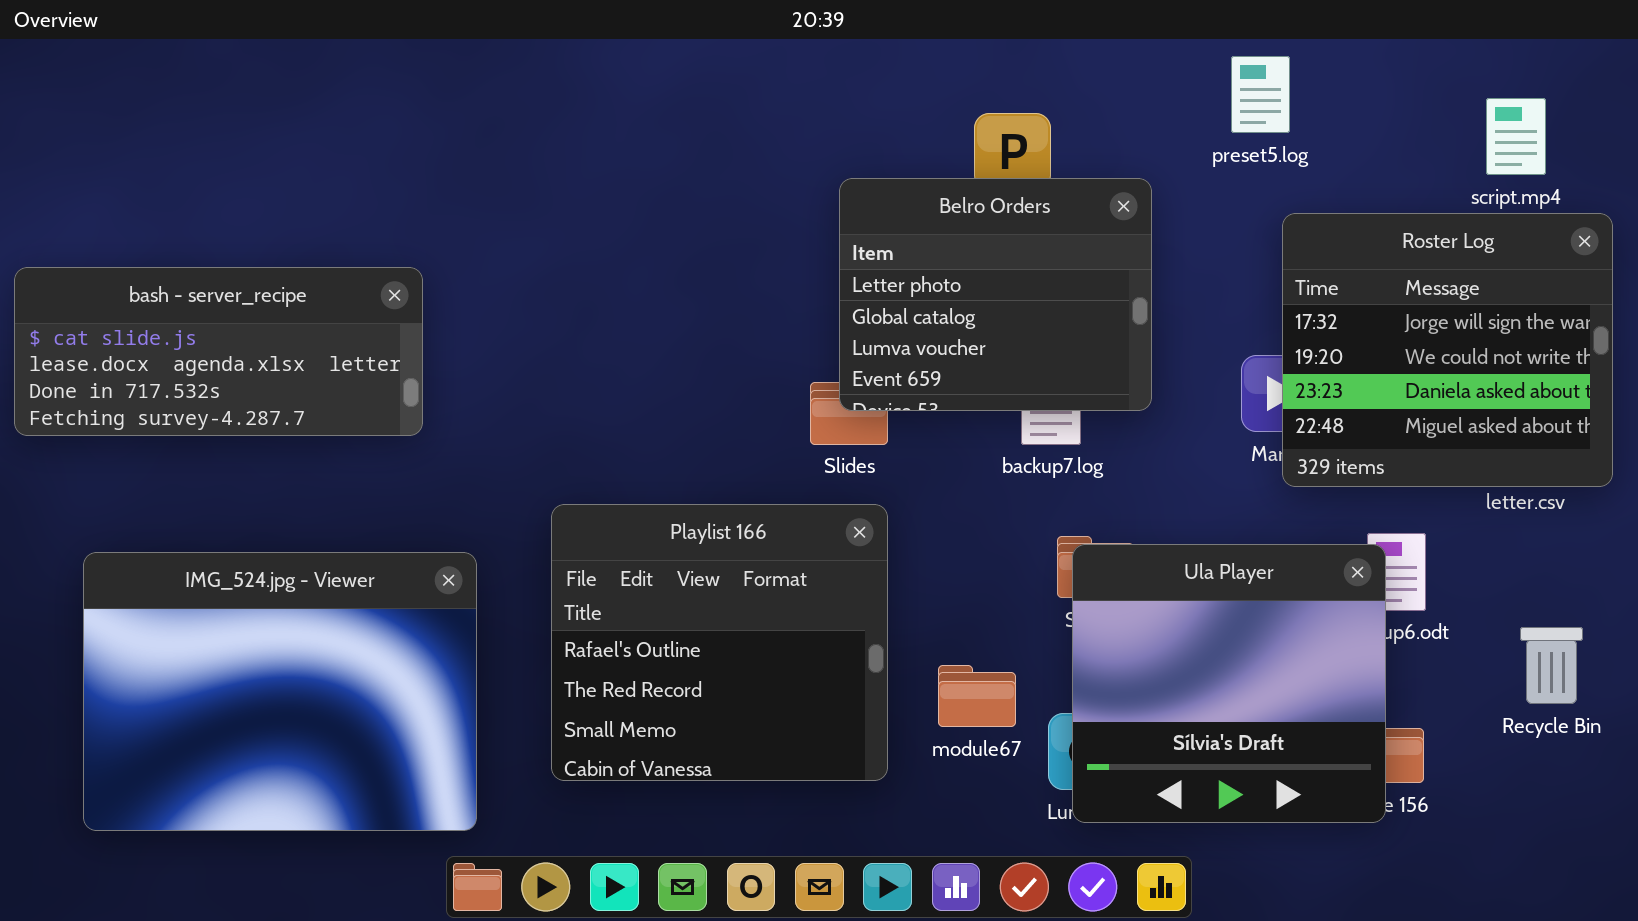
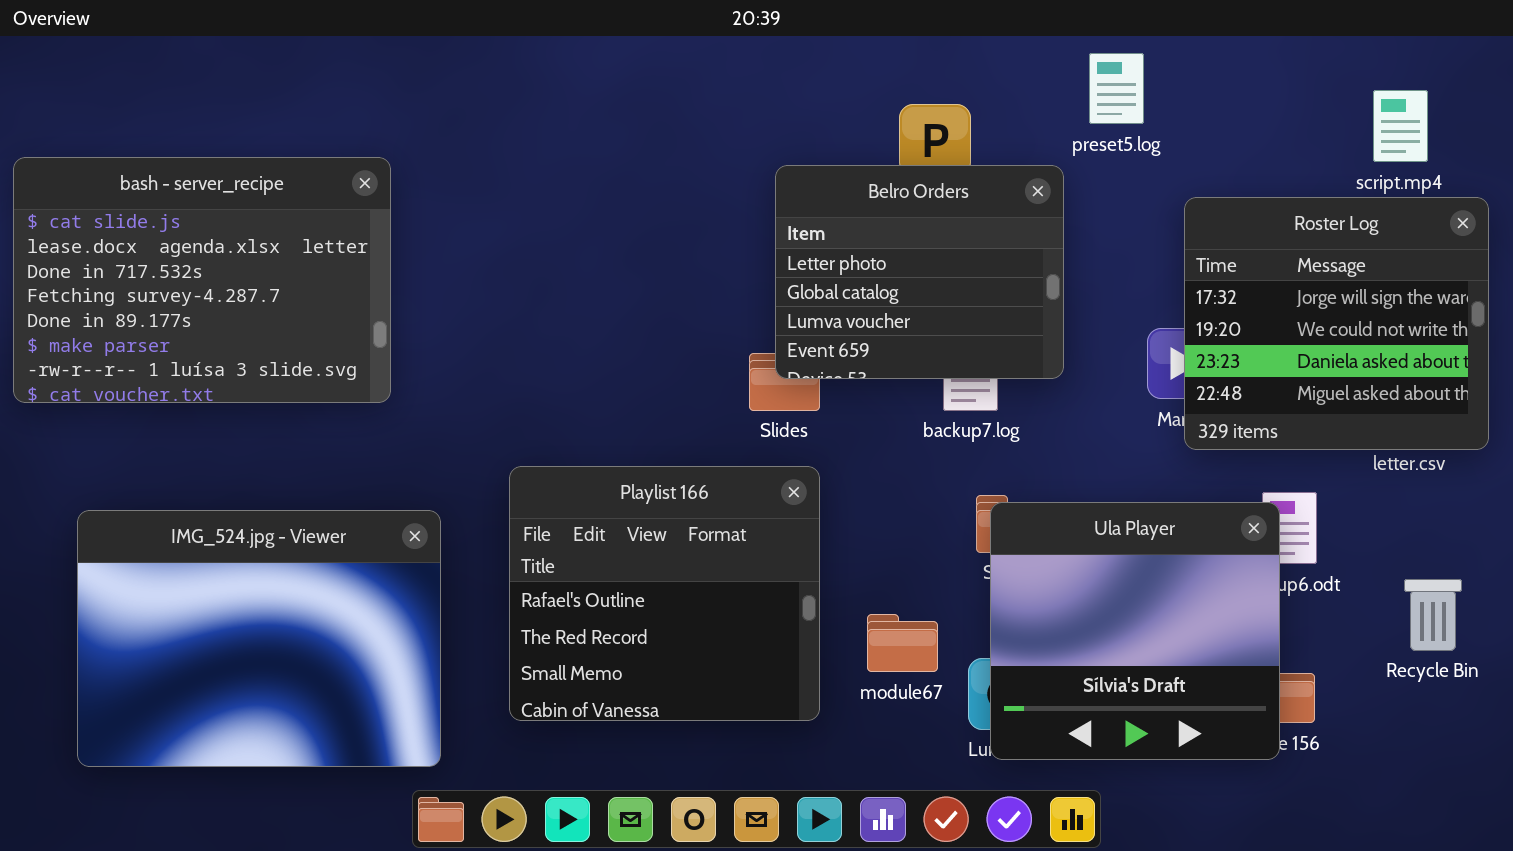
preset5.log: [1231,56,1290,133] -> [1089,53,1144,124], moved
bash - server_recipe: [14,267,423,436] -> [13,157,391,403], resized

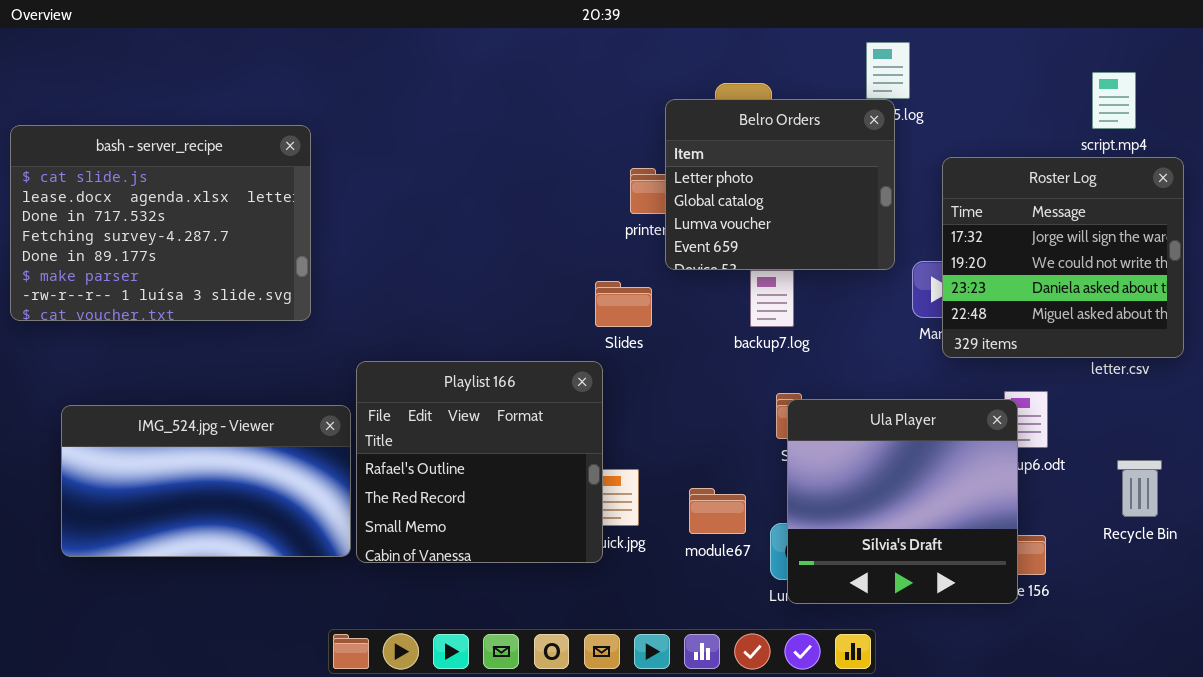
Belro Orders: [775,165,1064,379] -> [665,99,895,270], moved
Playlist 166: [509,466,820,721] -> [356,361,603,563], moved
IMG_524.jpg - Viewer: [77,510,441,767] -> [61,405,351,557], resized

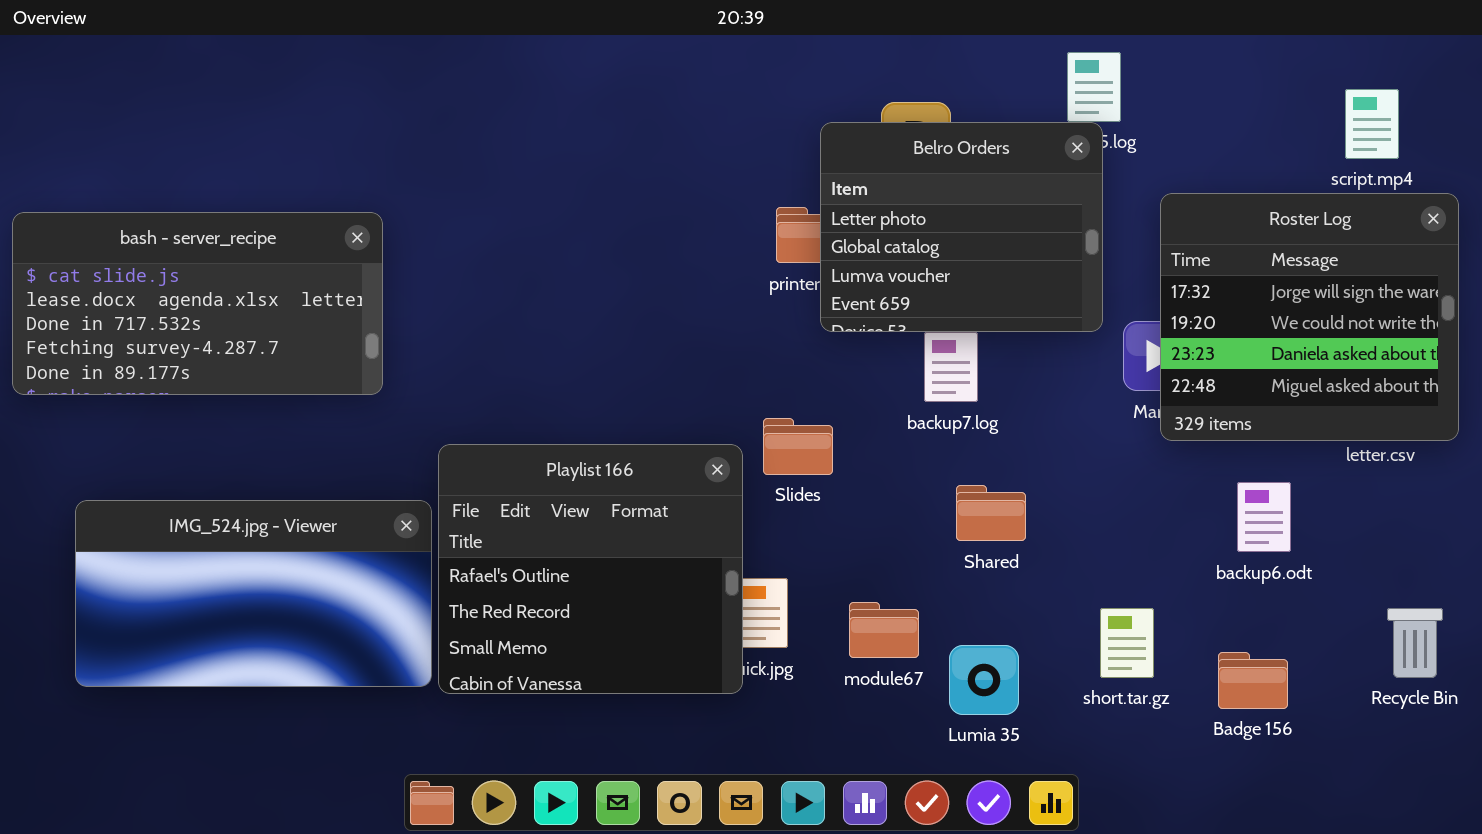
bash - server_recipe: [10,125,311,321] -> [12,212,383,395], resized
Slides: [595,281,652,327] -> [763,418,833,475], moved
Ula Player: [787,399,1018,604] -> none, closed
Recycle Bin: [1117,460,1162,517] -> [1387,608,1443,678], moved

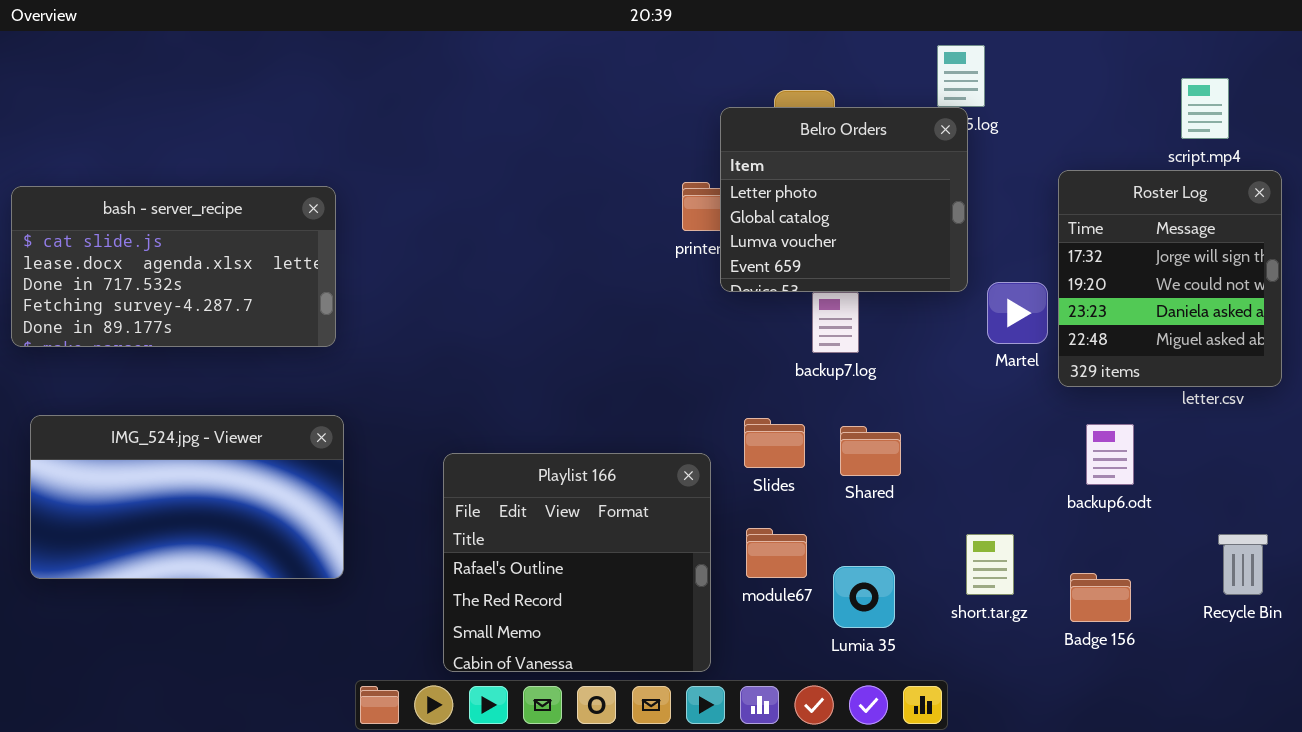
Roster Log: [1160,193,1459,441] -> [1058,170,1282,387], resized
Slides: [763,418,833,475] -> [744,418,805,468], moved
Playlist 166: [438,444,743,694] -> [443,453,711,672], moved
IMG_524.jpg - Viewer: [75,500,432,687] -> [30,415,344,579], moved

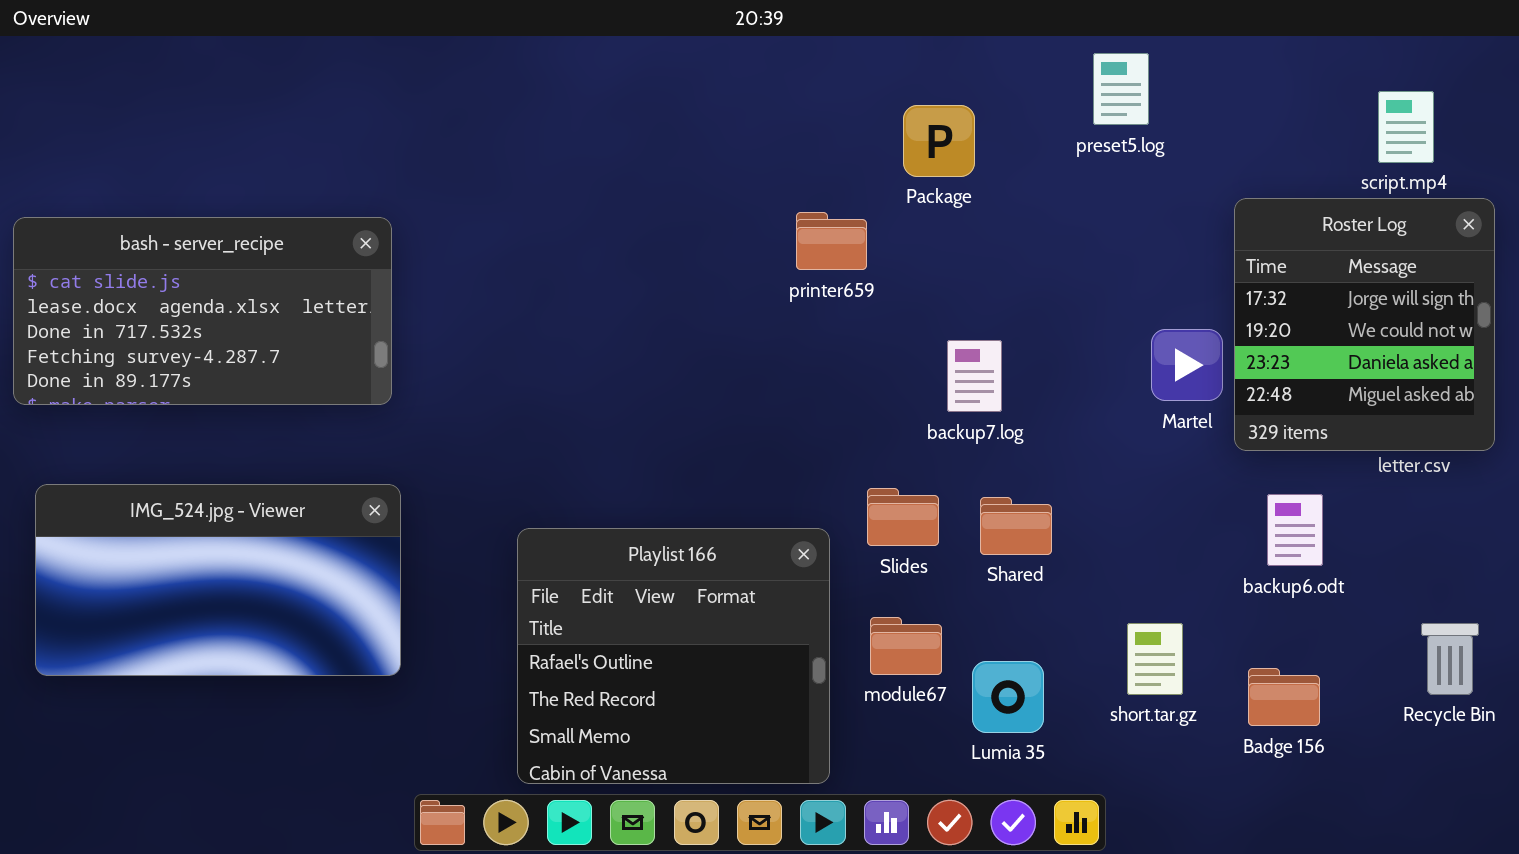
Belro Orders: [720,107,968,292] -> none, closed

